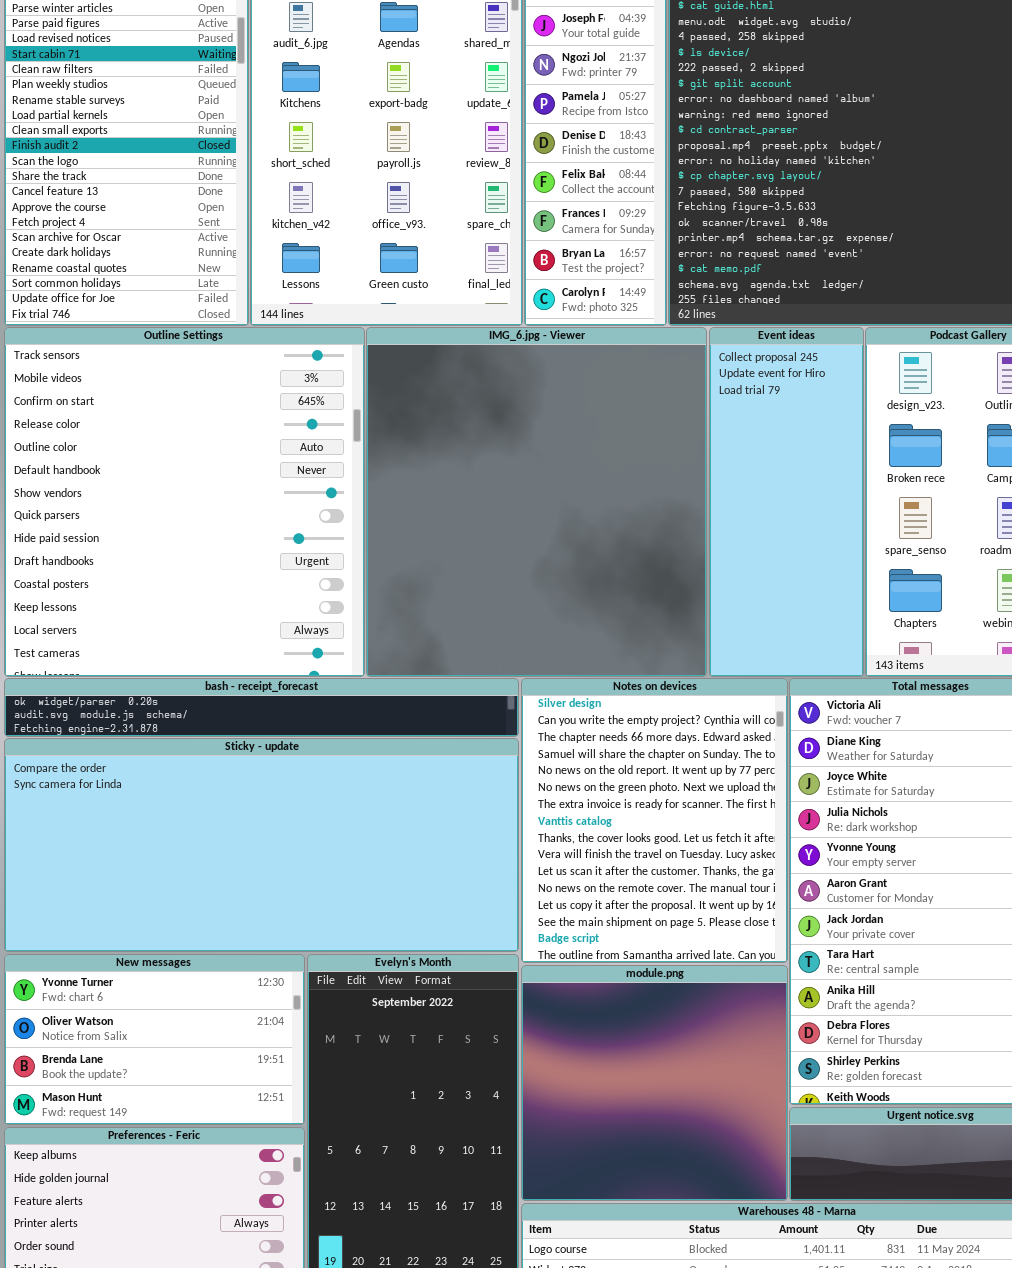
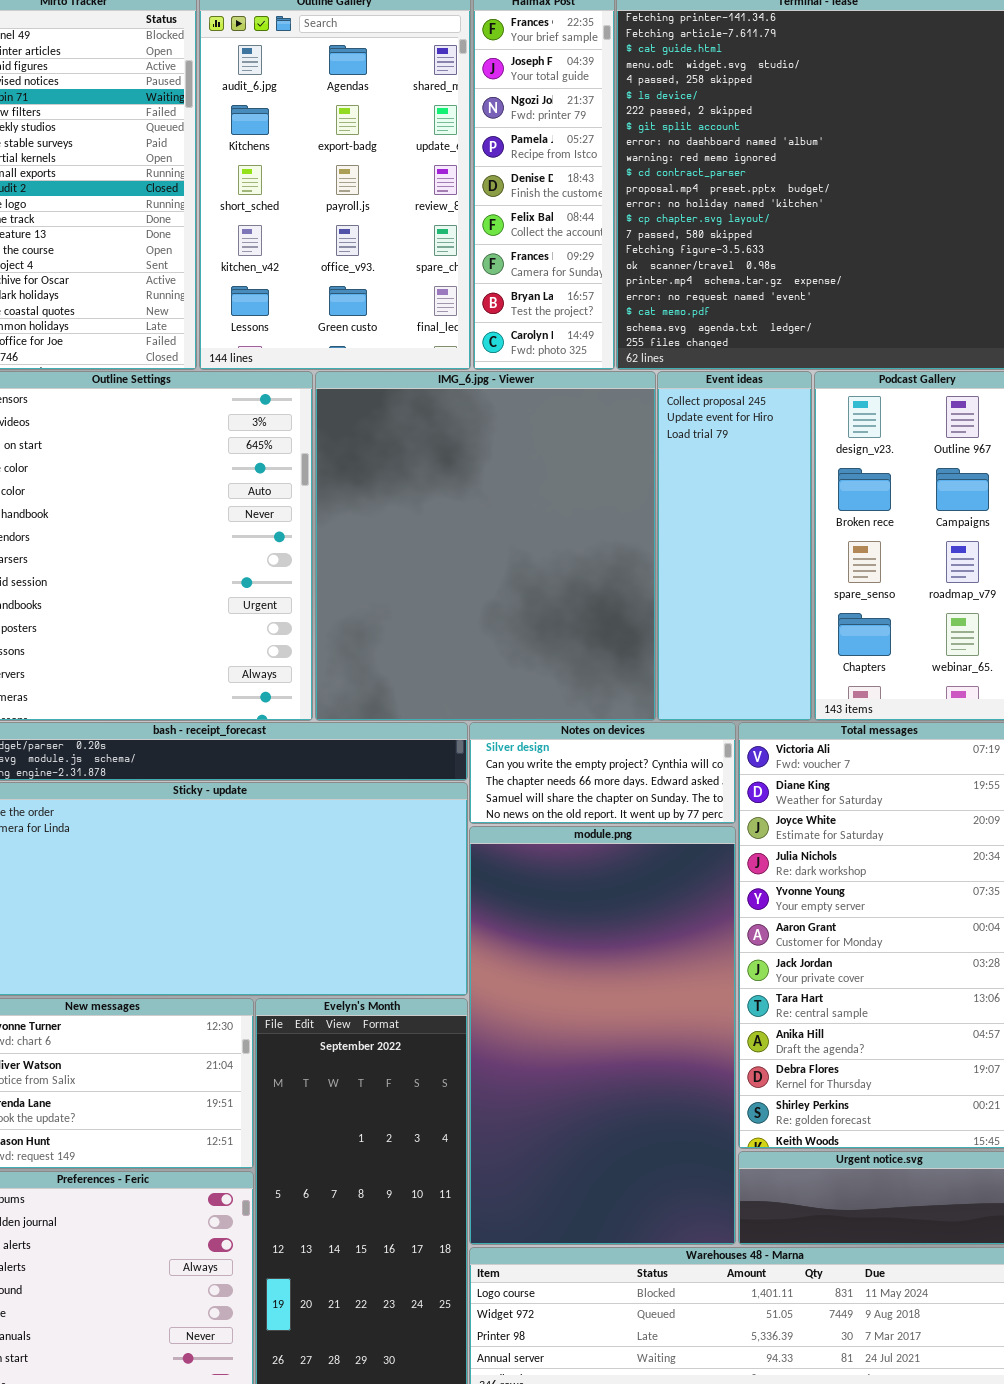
Notes on devices: [521,678,788,963] -> [469,722,736,824], resized
module.png: [521,965,788,1201] -> [469,826,736,1245], resized

